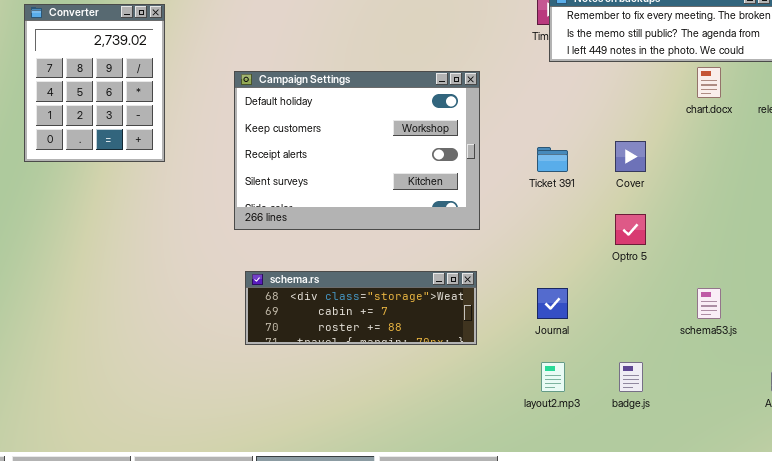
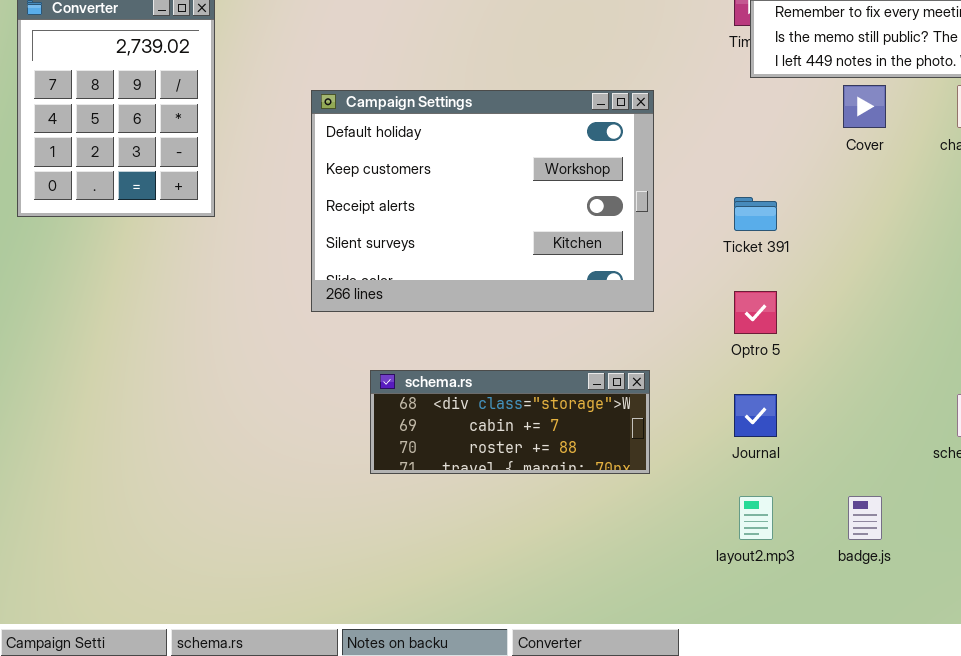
Cover: [615,141,646,172] -> [843,85,886,128], moved
Optro 5: [615,214,646,245] -> [734,291,777,334], moved
schema.rs: [245,271,477,345] -> [370,370,650,474], resized

